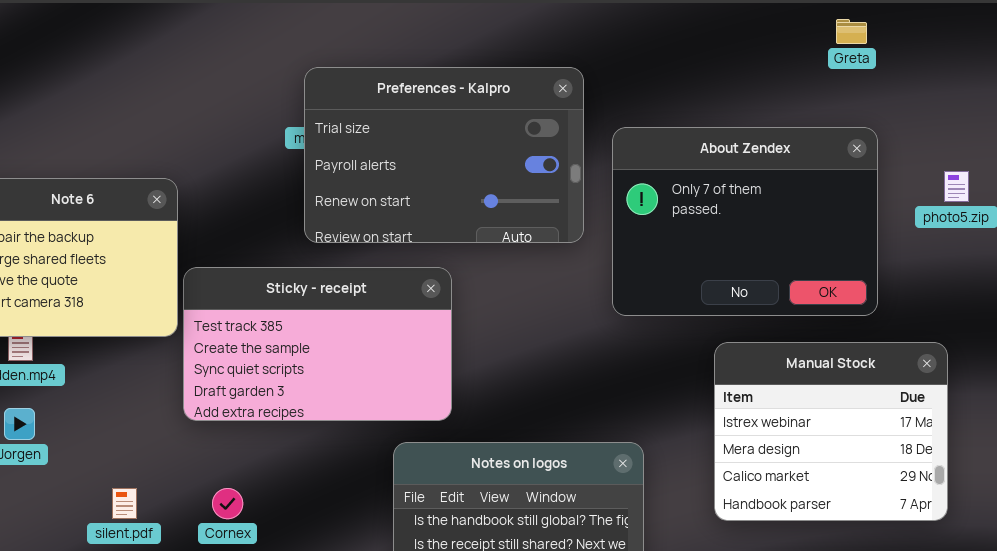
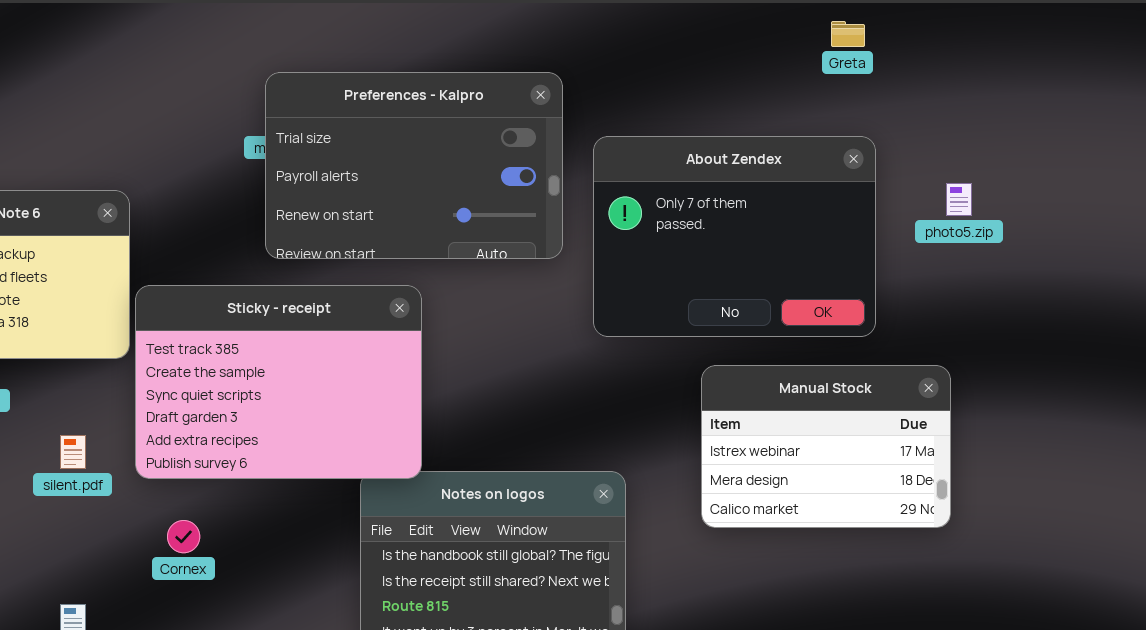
Sticky - receipt: [183,267,452,421] -> [135,285,422,479], resized
Manual Stock: [714,342,948,521] -> [701,365,951,528], resized
silent.pdf: [112,488,137,519] -> [60,435,86,469], moved

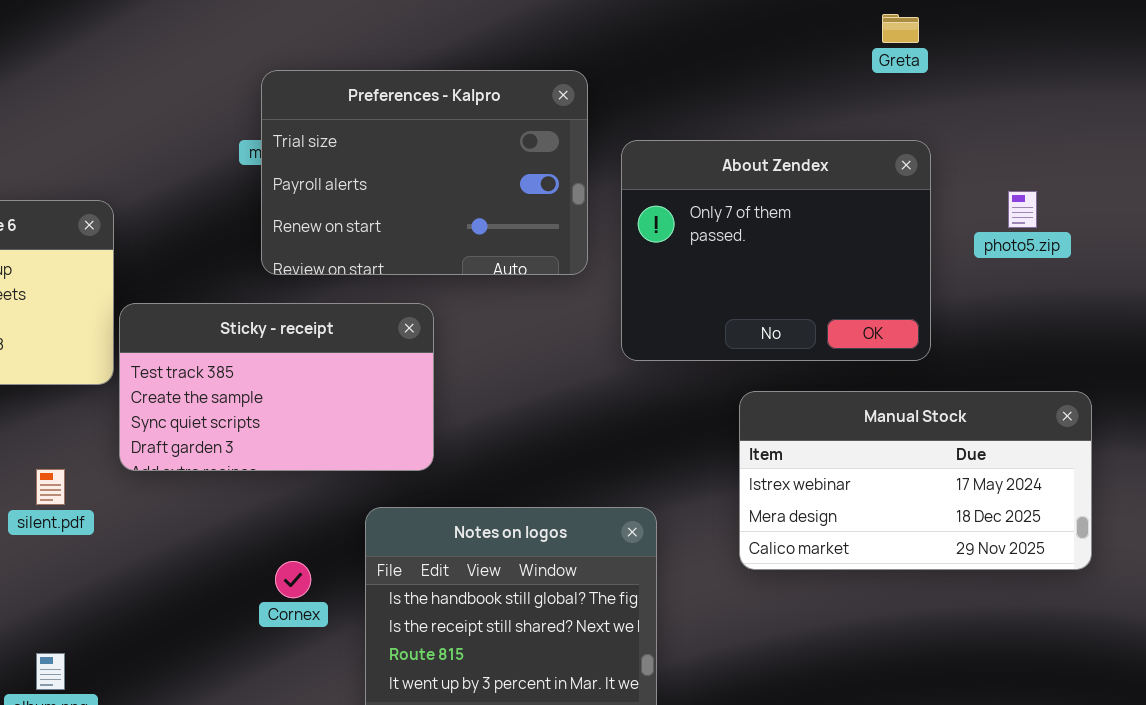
Sticky - receipt: [135,285,422,479] -> [119,303,434,471], resized
Manual Stock: [701,365,951,528] -> [739,391,1092,570], resized
Cornex: [167,520,200,553] -> [275,561,311,598], moved

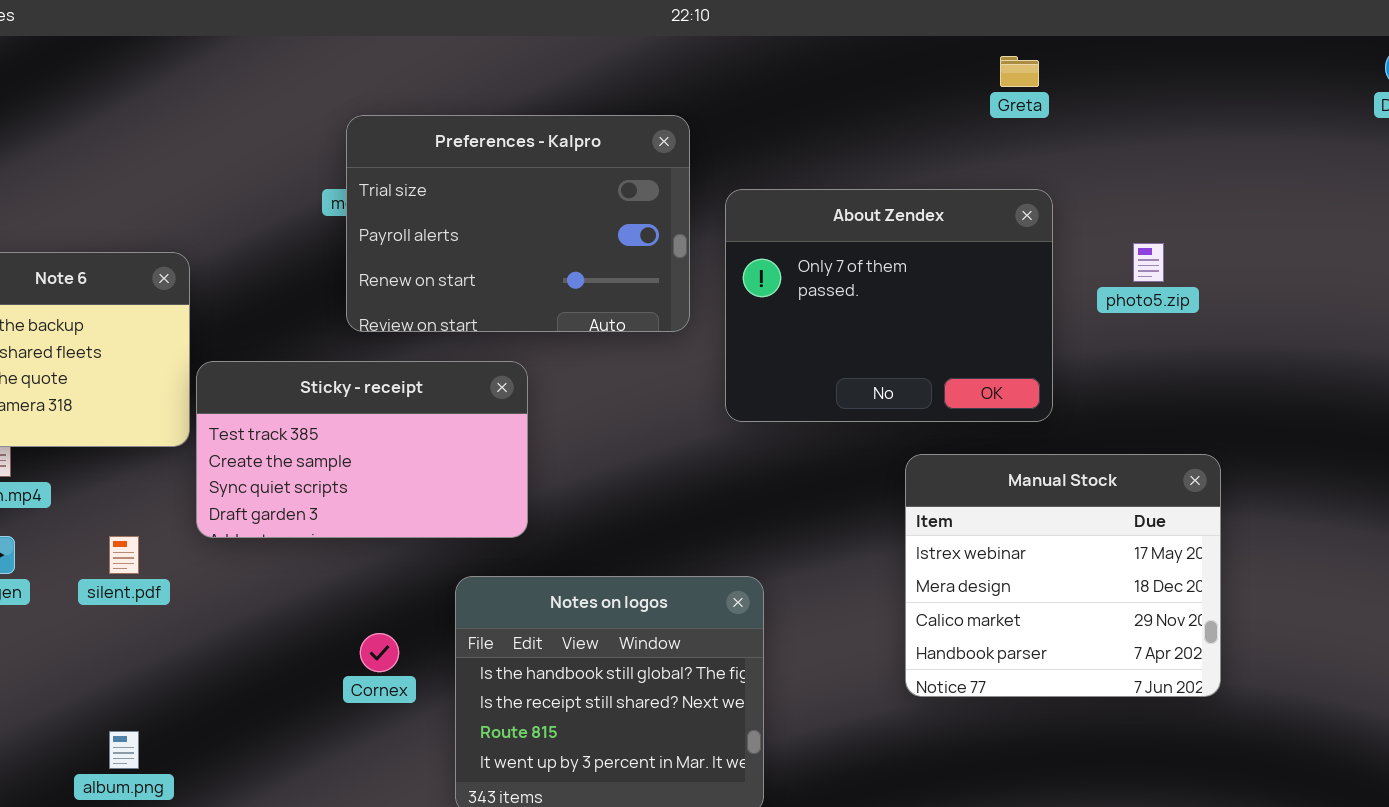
Manual Stock: [739,391,1092,570] -> [905,454,1221,697], resized

